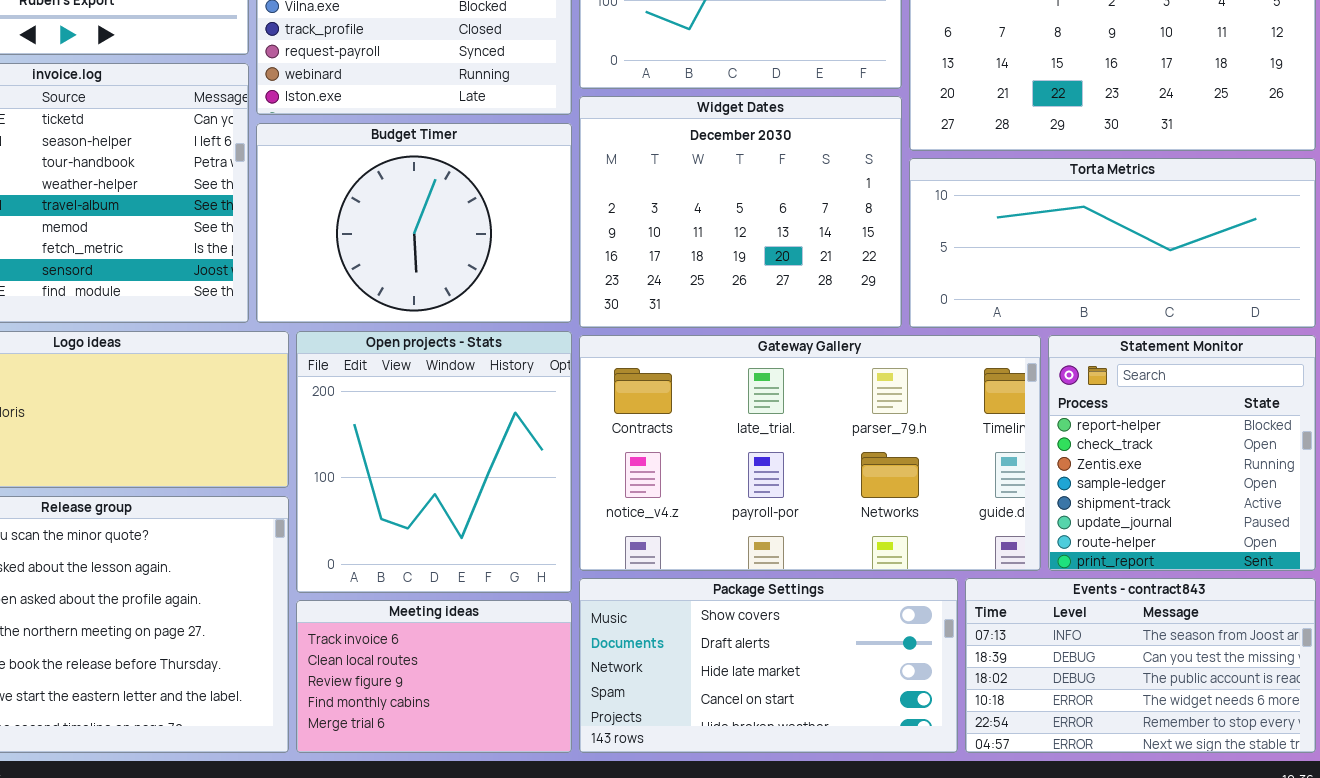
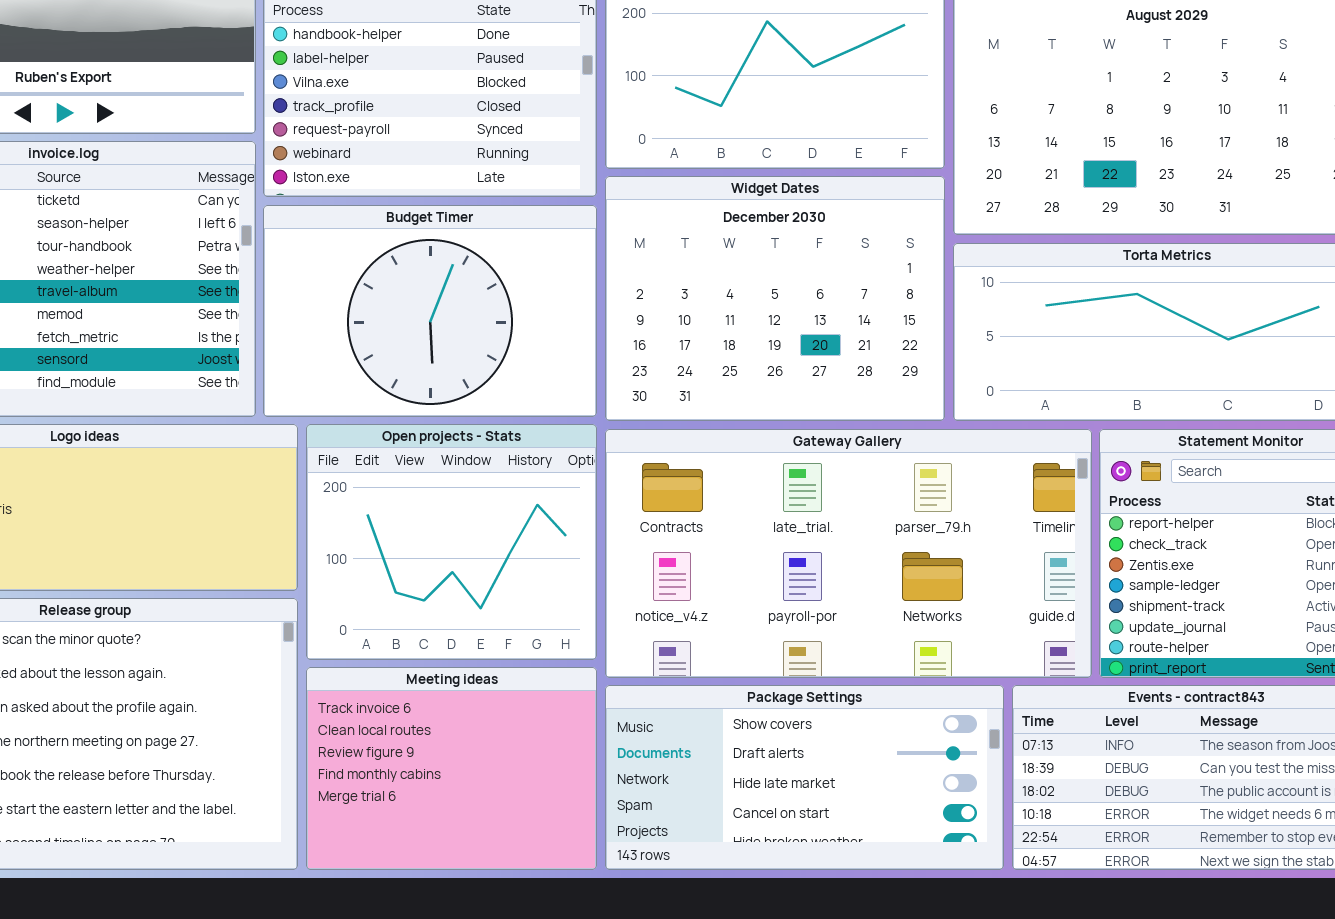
Open projects - Stats: [296,331,572,593] -> [306,424,597,660], resized
Meeting ideas: [296,600,572,753] -> [306,667,597,870], resized

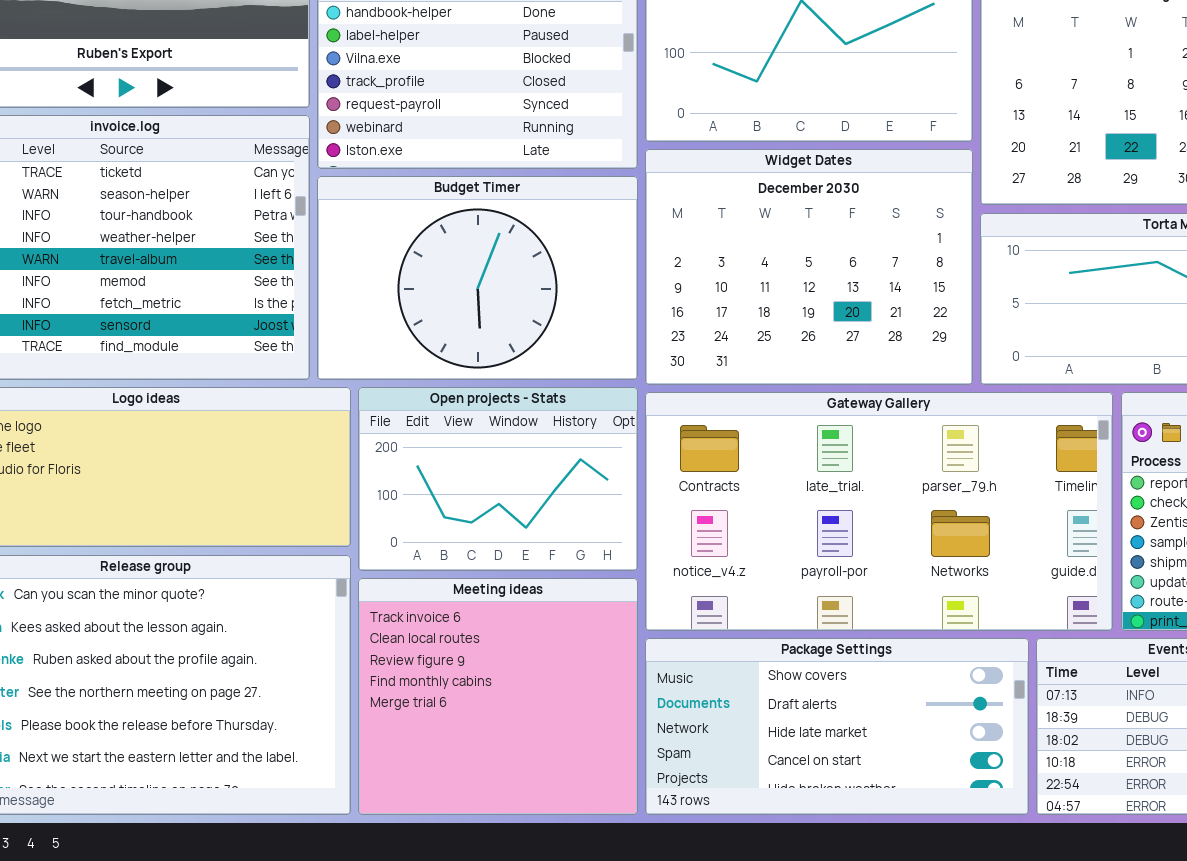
Open projects - Stats: [306,424,597,660] -> [358,387,638,571], resized
Meeting ideas: [306,667,597,870] -> [358,578,638,815], resized

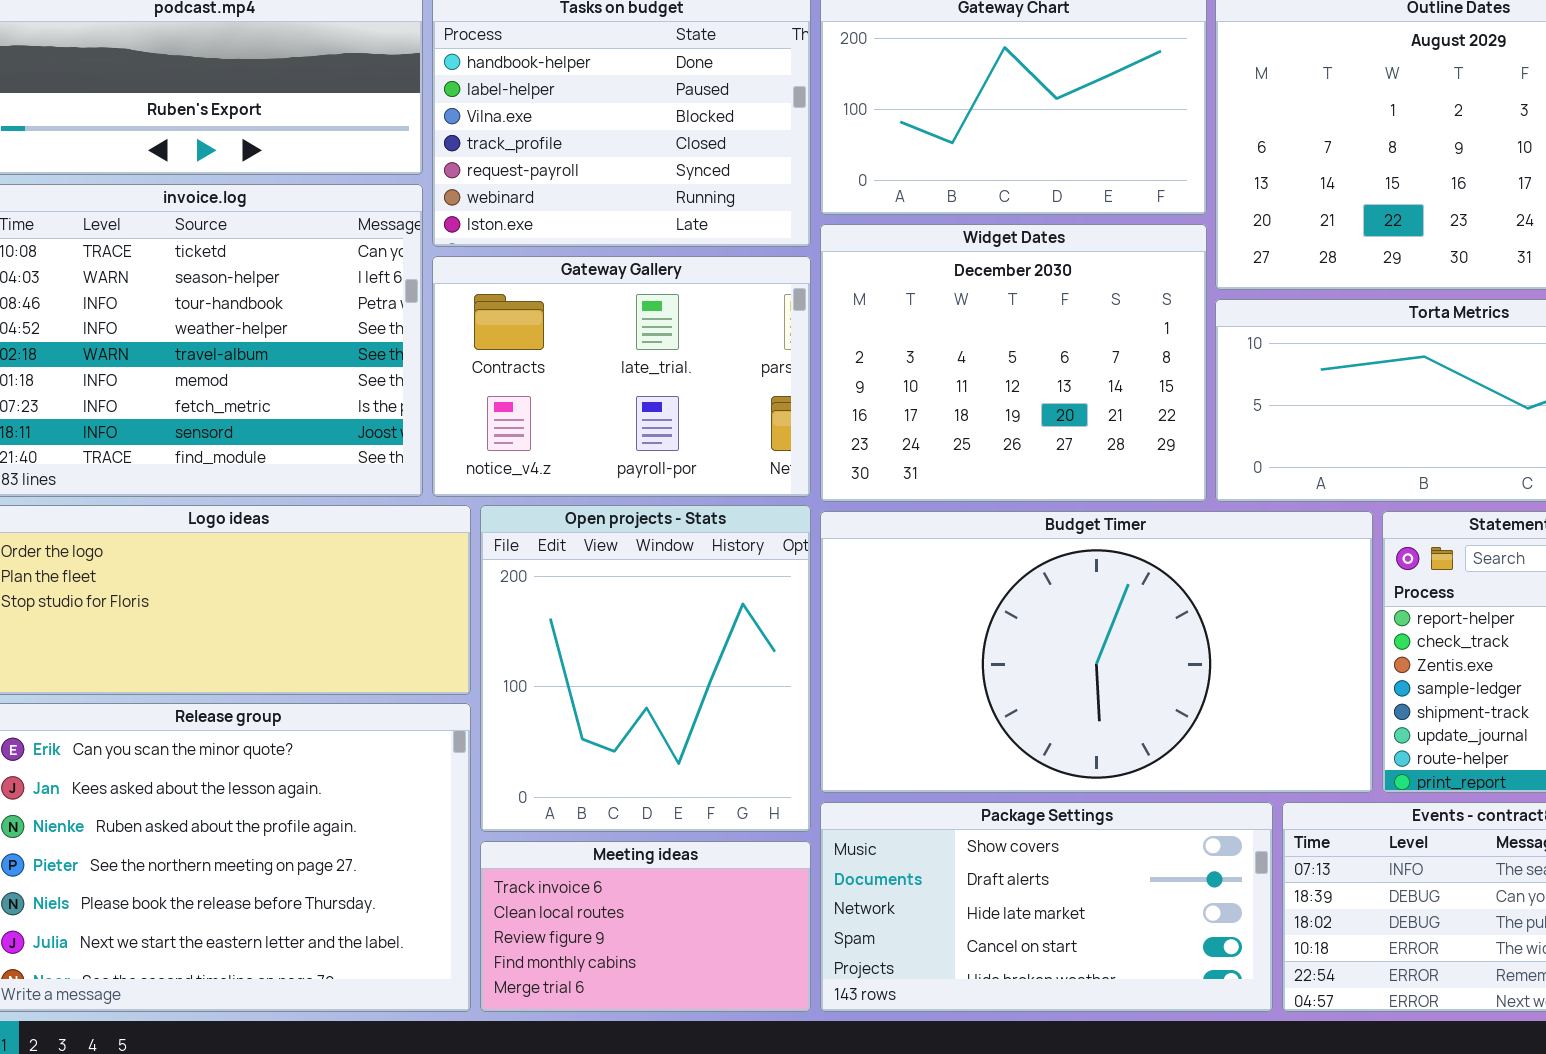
Budget Timer: [317,176,638,380] -> [820,511,1373,793], moved, resized
Open projects - Stats: [358,387,638,571] -> [480,505,811,832], resized
Gateway Gallery: [645,392,1113,631] -> [432,256,811,497], moved, resized
Meeting ideas: [358,578,638,815] -> [480,841,811,1012], resized

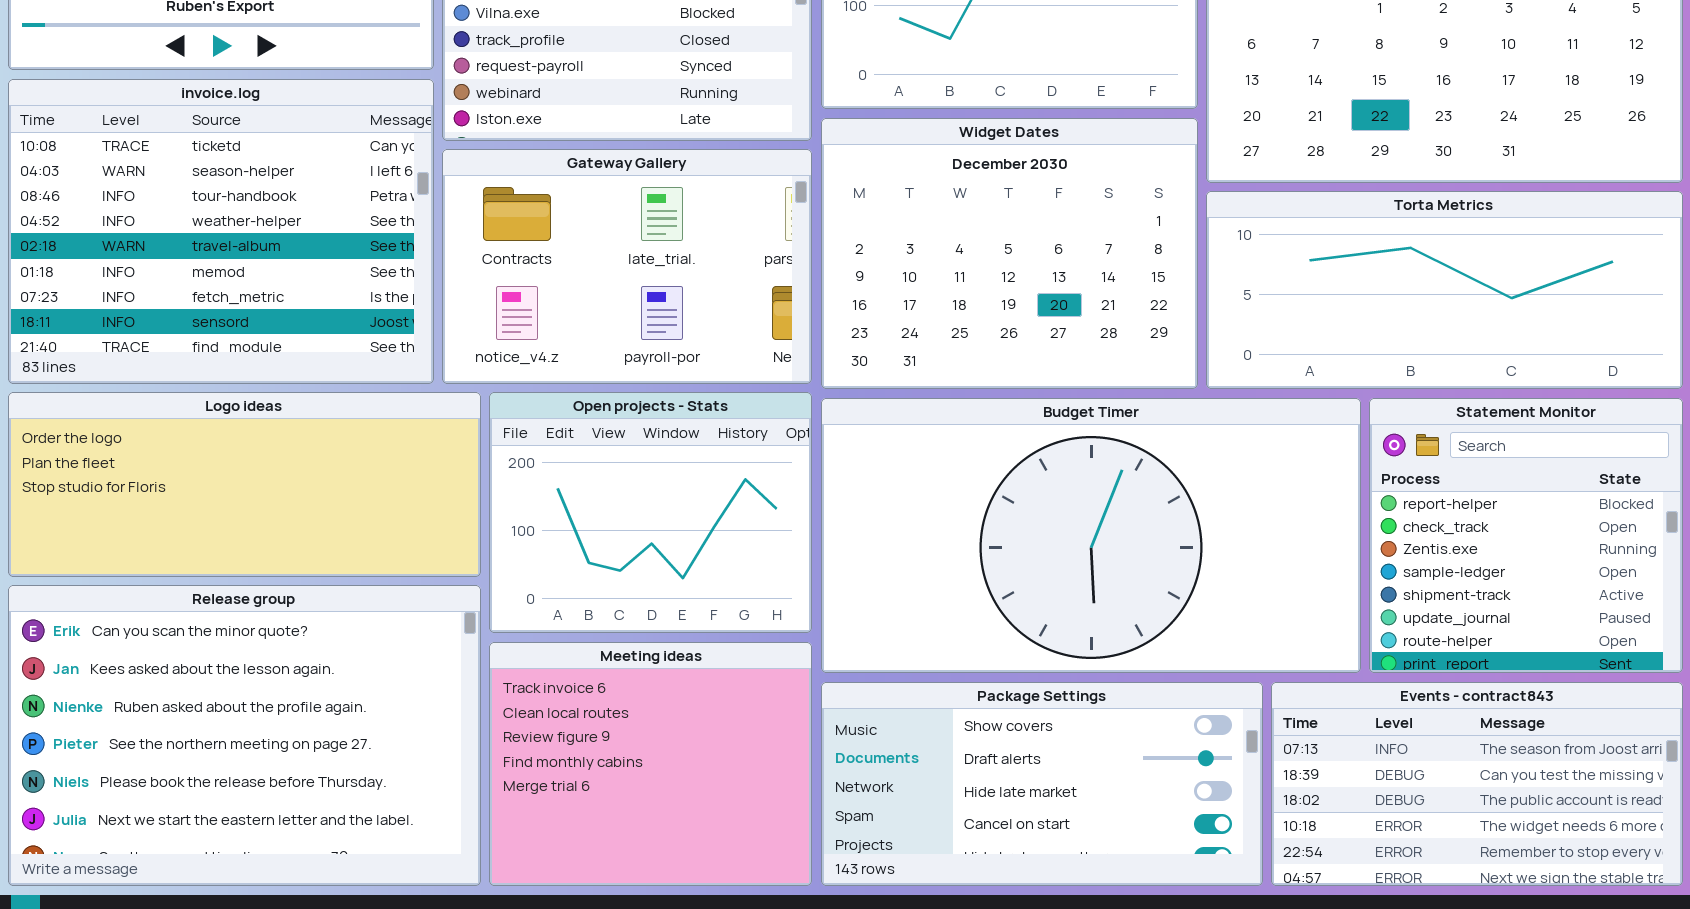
Open projects - Stats: [480,505,811,832] -> [489,392,812,633], resized
Meeting ideas: [480,841,811,1012] -> [489,642,812,886], resized

